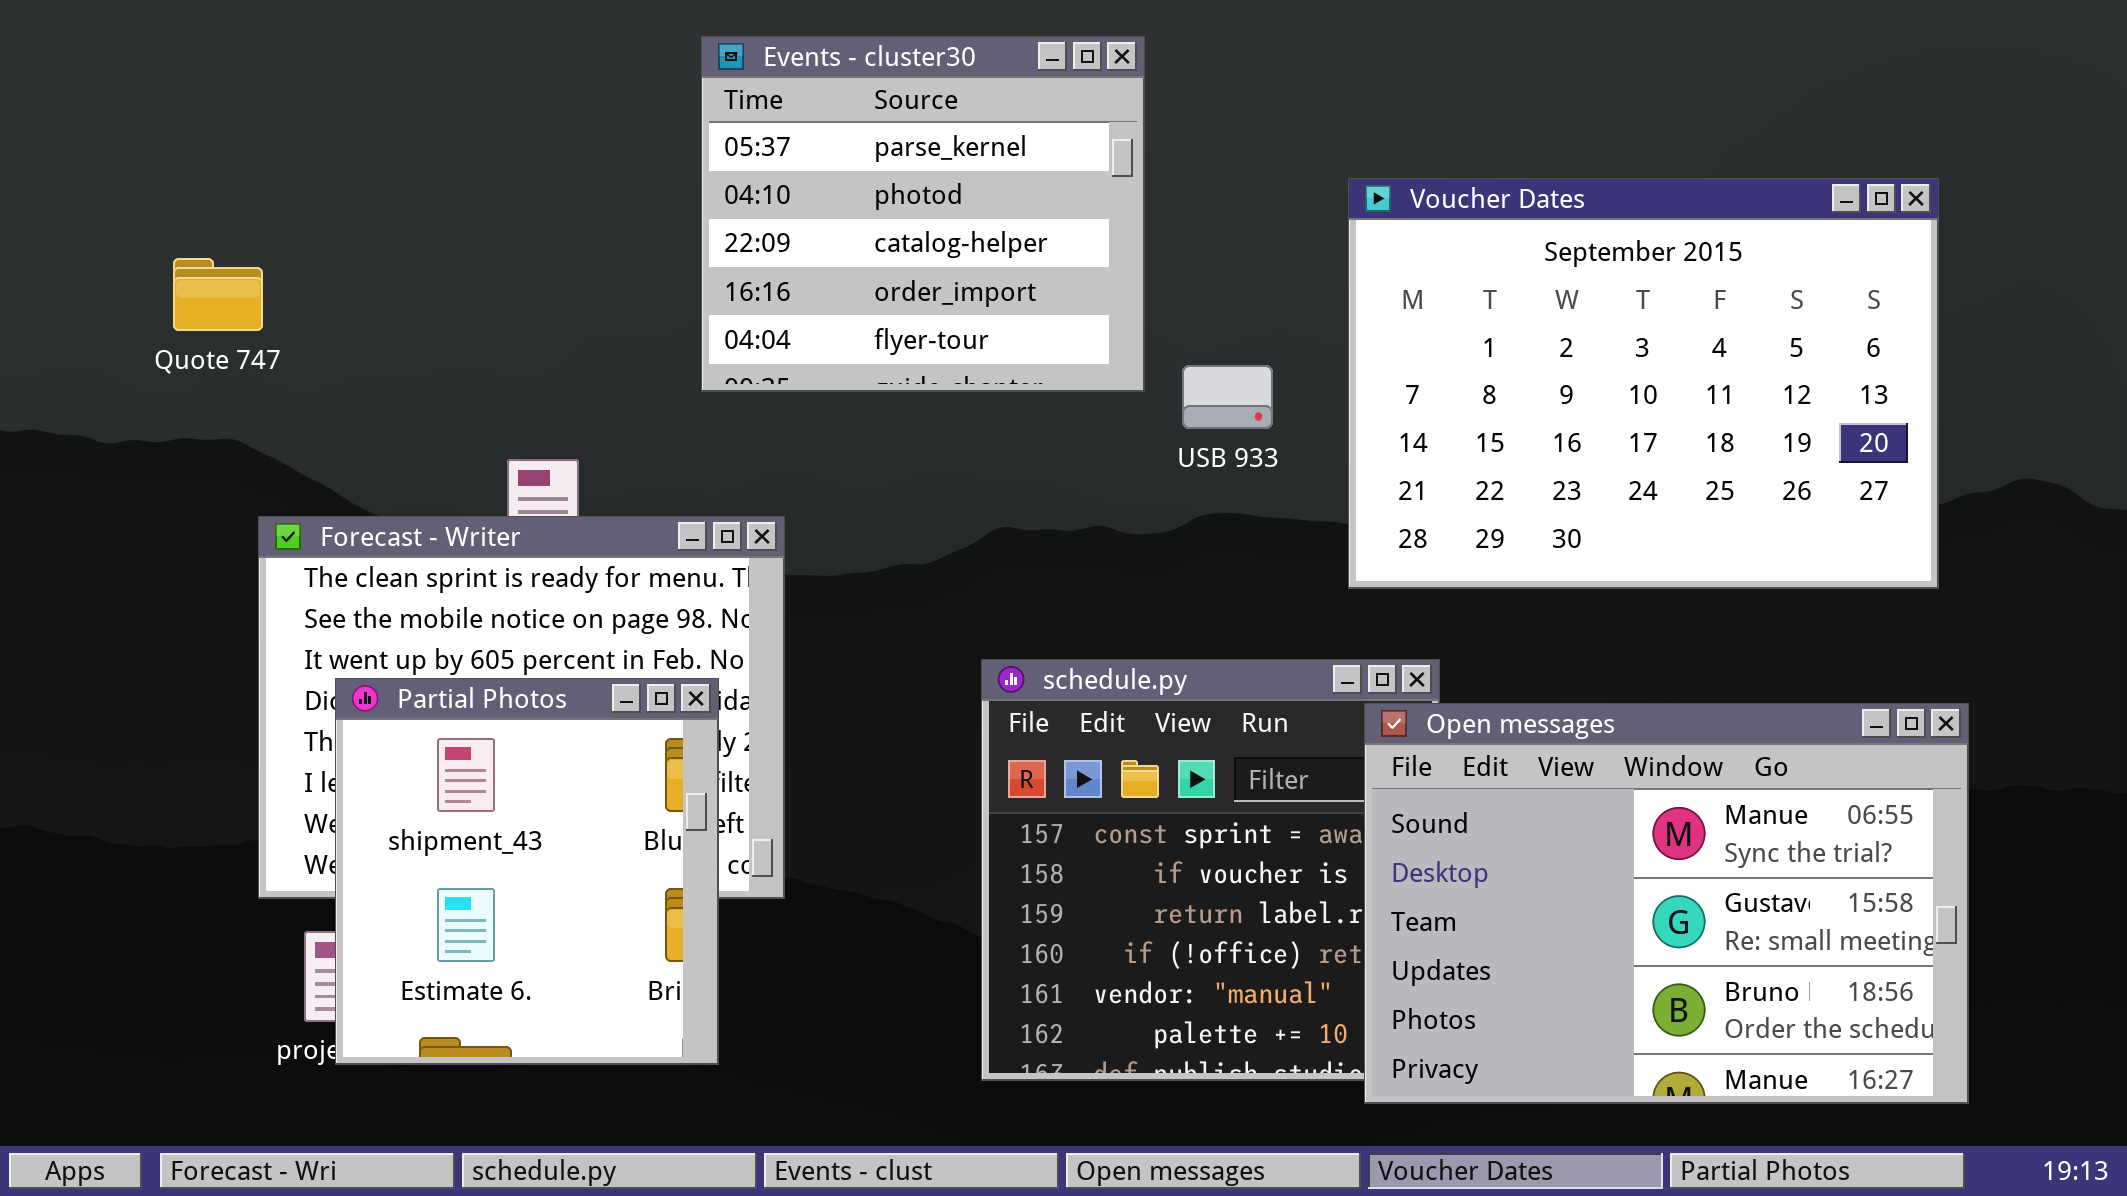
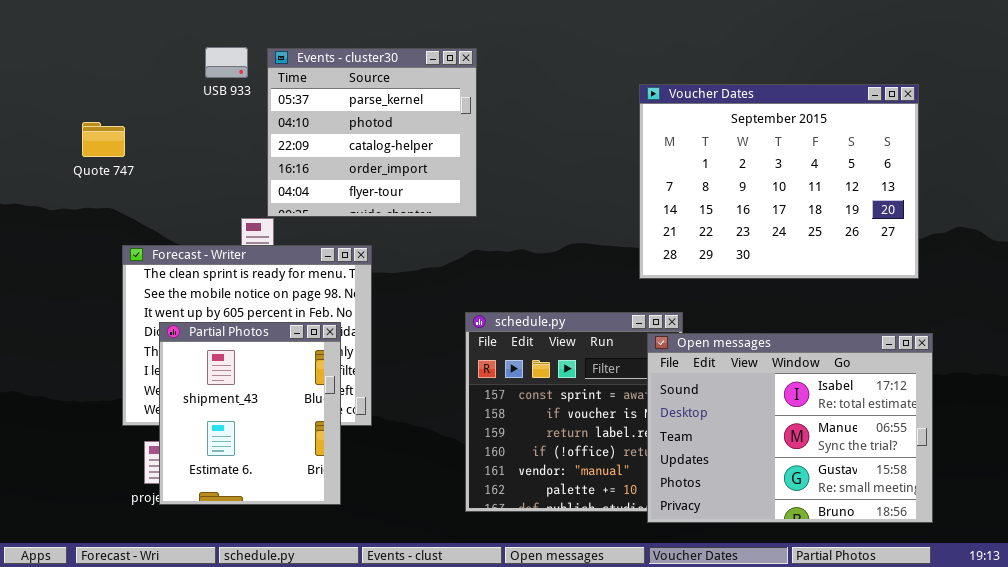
Events - cluster30: [701,36,1145,392] -> [267,48,477,217], moved
USB 933: [1182,365,1273,429] -> [205,47,248,78], moved
Open messages: [1364,703,1969,1104] -> [647,333,933,523], scrolled up 1 row

